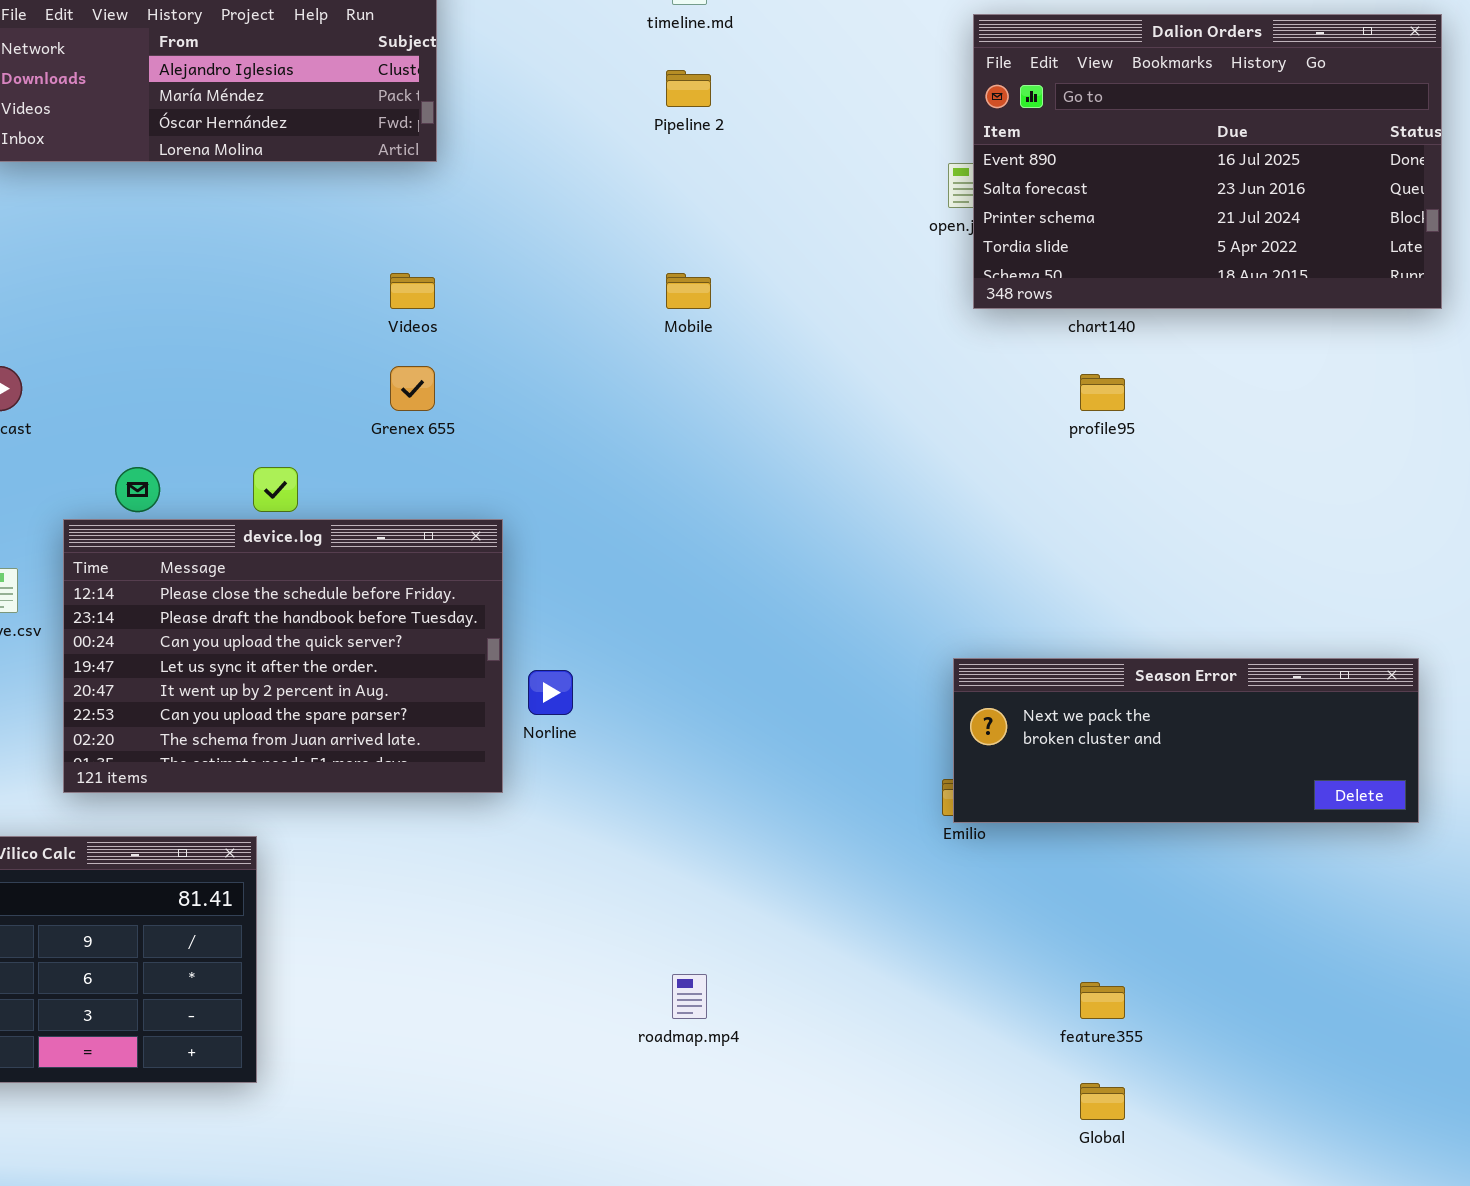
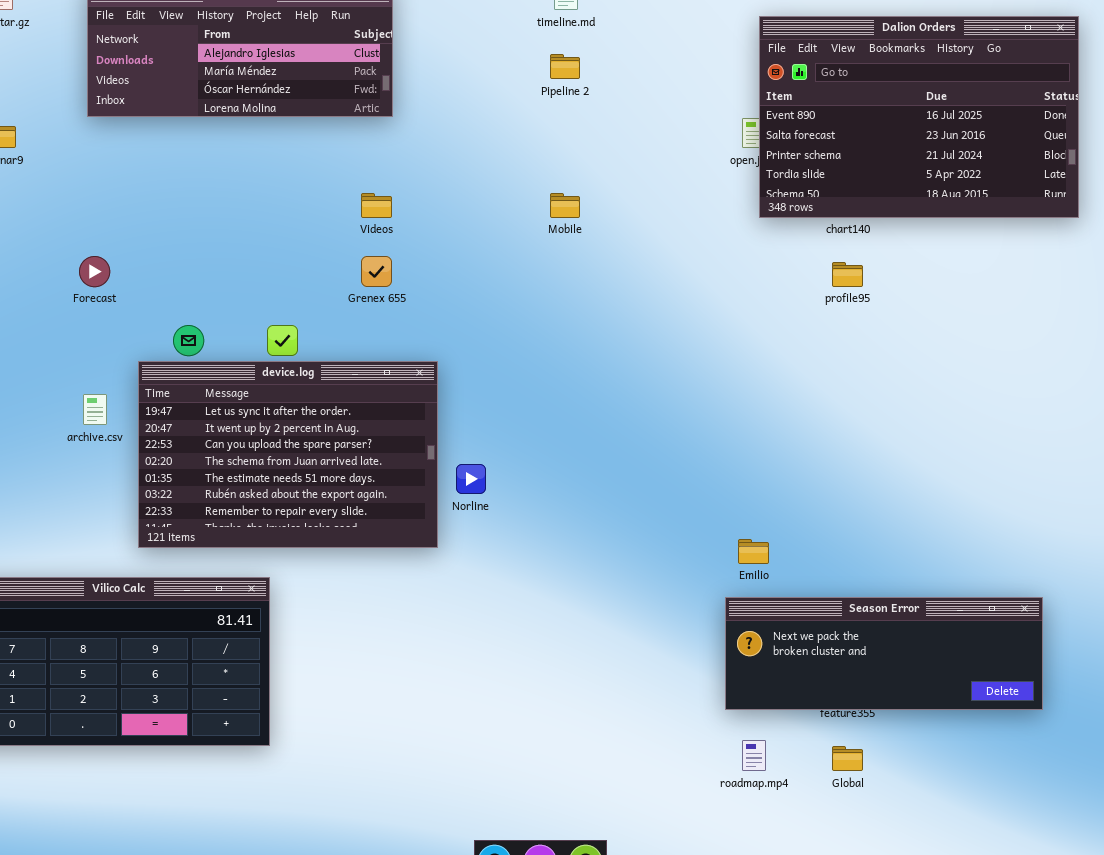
device.log: [63,519,503,793] -> [138,361,438,548], scrolled down 3 rows
Season Error: [953,658,1419,823] -> [725,597,1043,710], moved
roadmap.mp4: [672,974,707,1019] -> [742,740,766,771], moved

